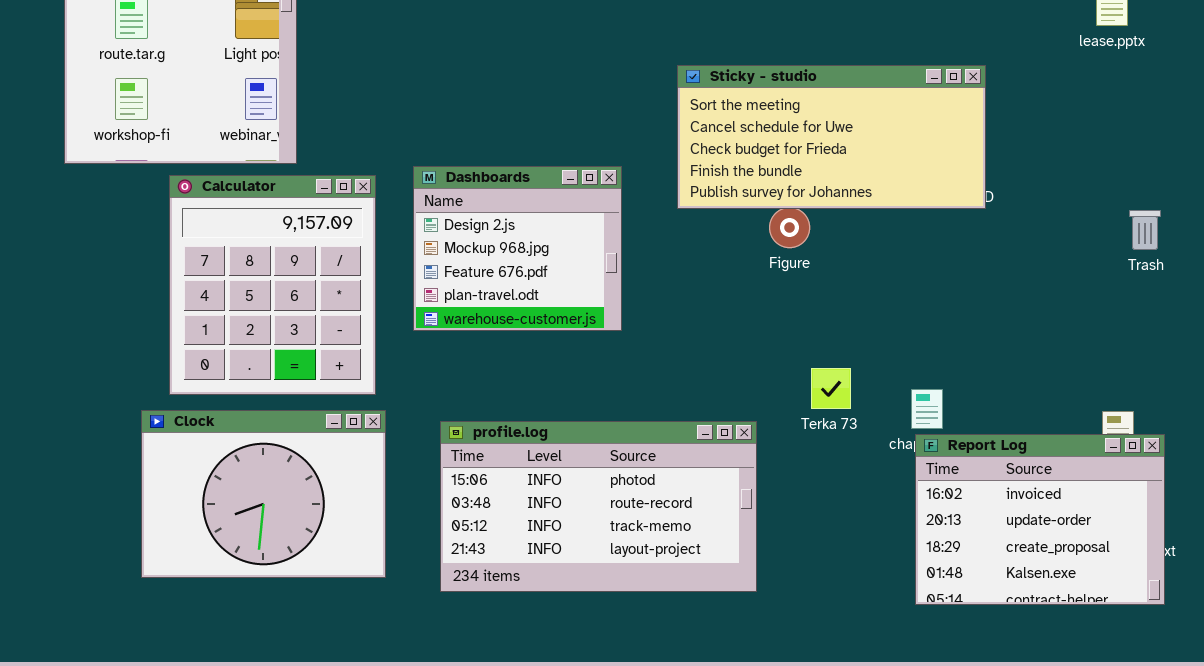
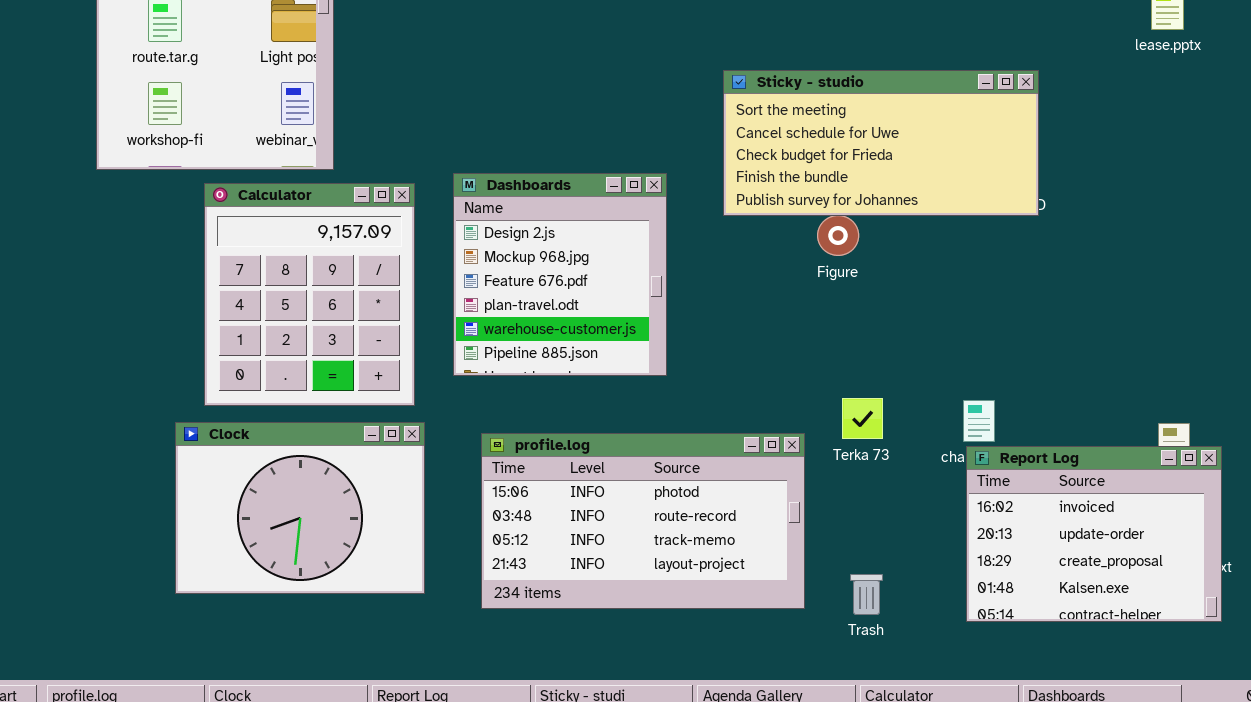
Dashboards: [413,166,622,331] -> [453,173,667,376], resized
Trash: [1129,210,1161,250] -> [850,574,883,615], moved
Terka 73: [811,368,851,409] -> [842,398,883,439], moved

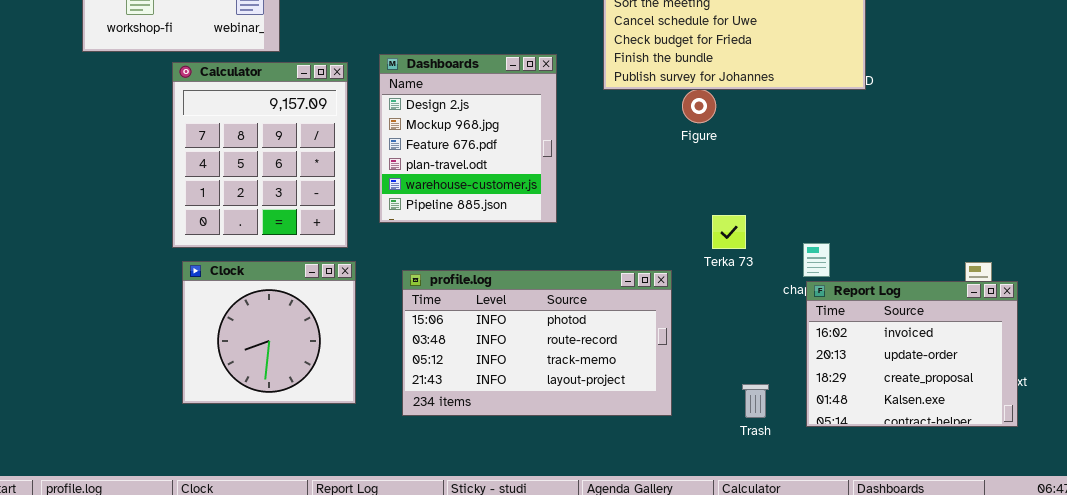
Terka 73: [842,398,883,439] -> [712,215,746,249], moved
Clock: [175,422,425,594] -> [182,261,356,404], resized
Trash: [850,574,883,615] -> [742,384,769,418], moved

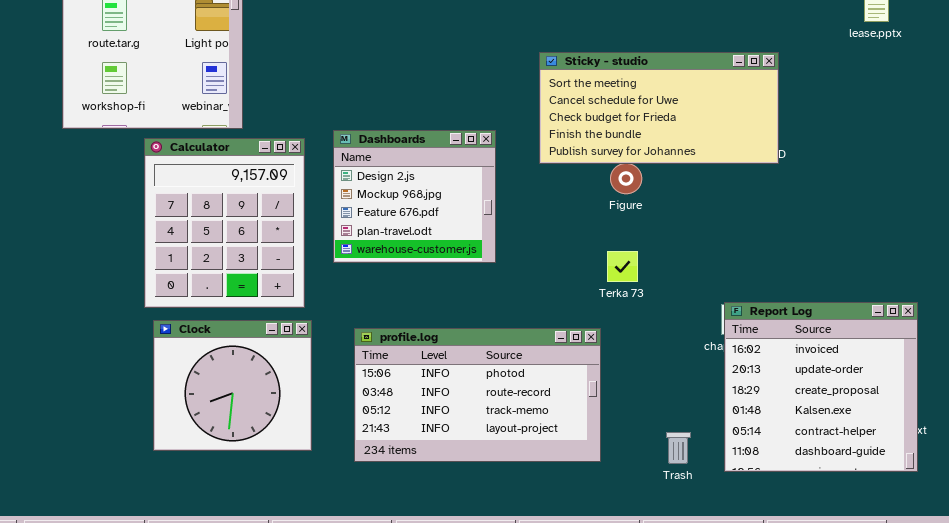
Dashboards: [379,54,557,223] -> [333,130,496,263], resized
Terka 73: [712,215,746,249] -> [607,251,638,282], moved
Report Log: [806,281,1018,427] -> [724,302,918,472], resized

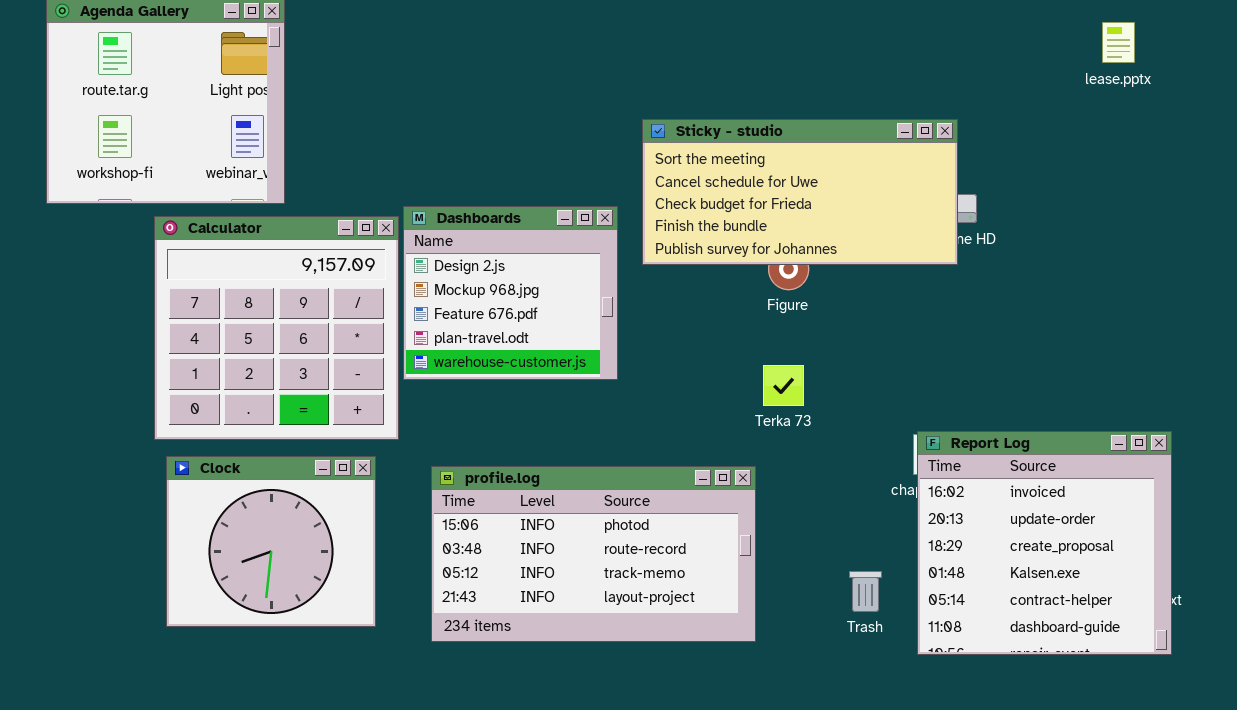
Sticky - studio: [539,52,779,164] -> [642,119,958,265], moved
Calculator: [144,138,305,308] -> [154,216,399,440], resized
Trash: [666,432,691,464] -> [849,571,882,612], moved

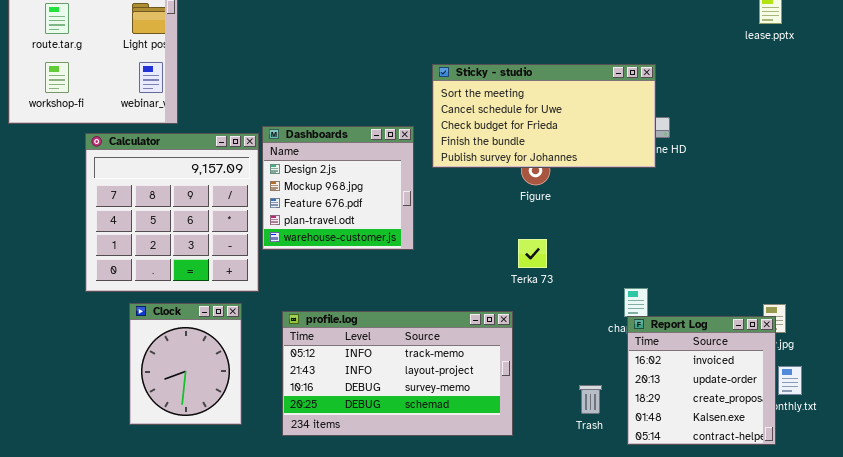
Report Log: [917,431,1172,655] -> [627,316,776,445], resized
Clock: [166,456,376,627] -> [129,303,242,425], resized
profile.log: [431,466,756,642] -> [282,311,513,436], scrolled down 2 rows

